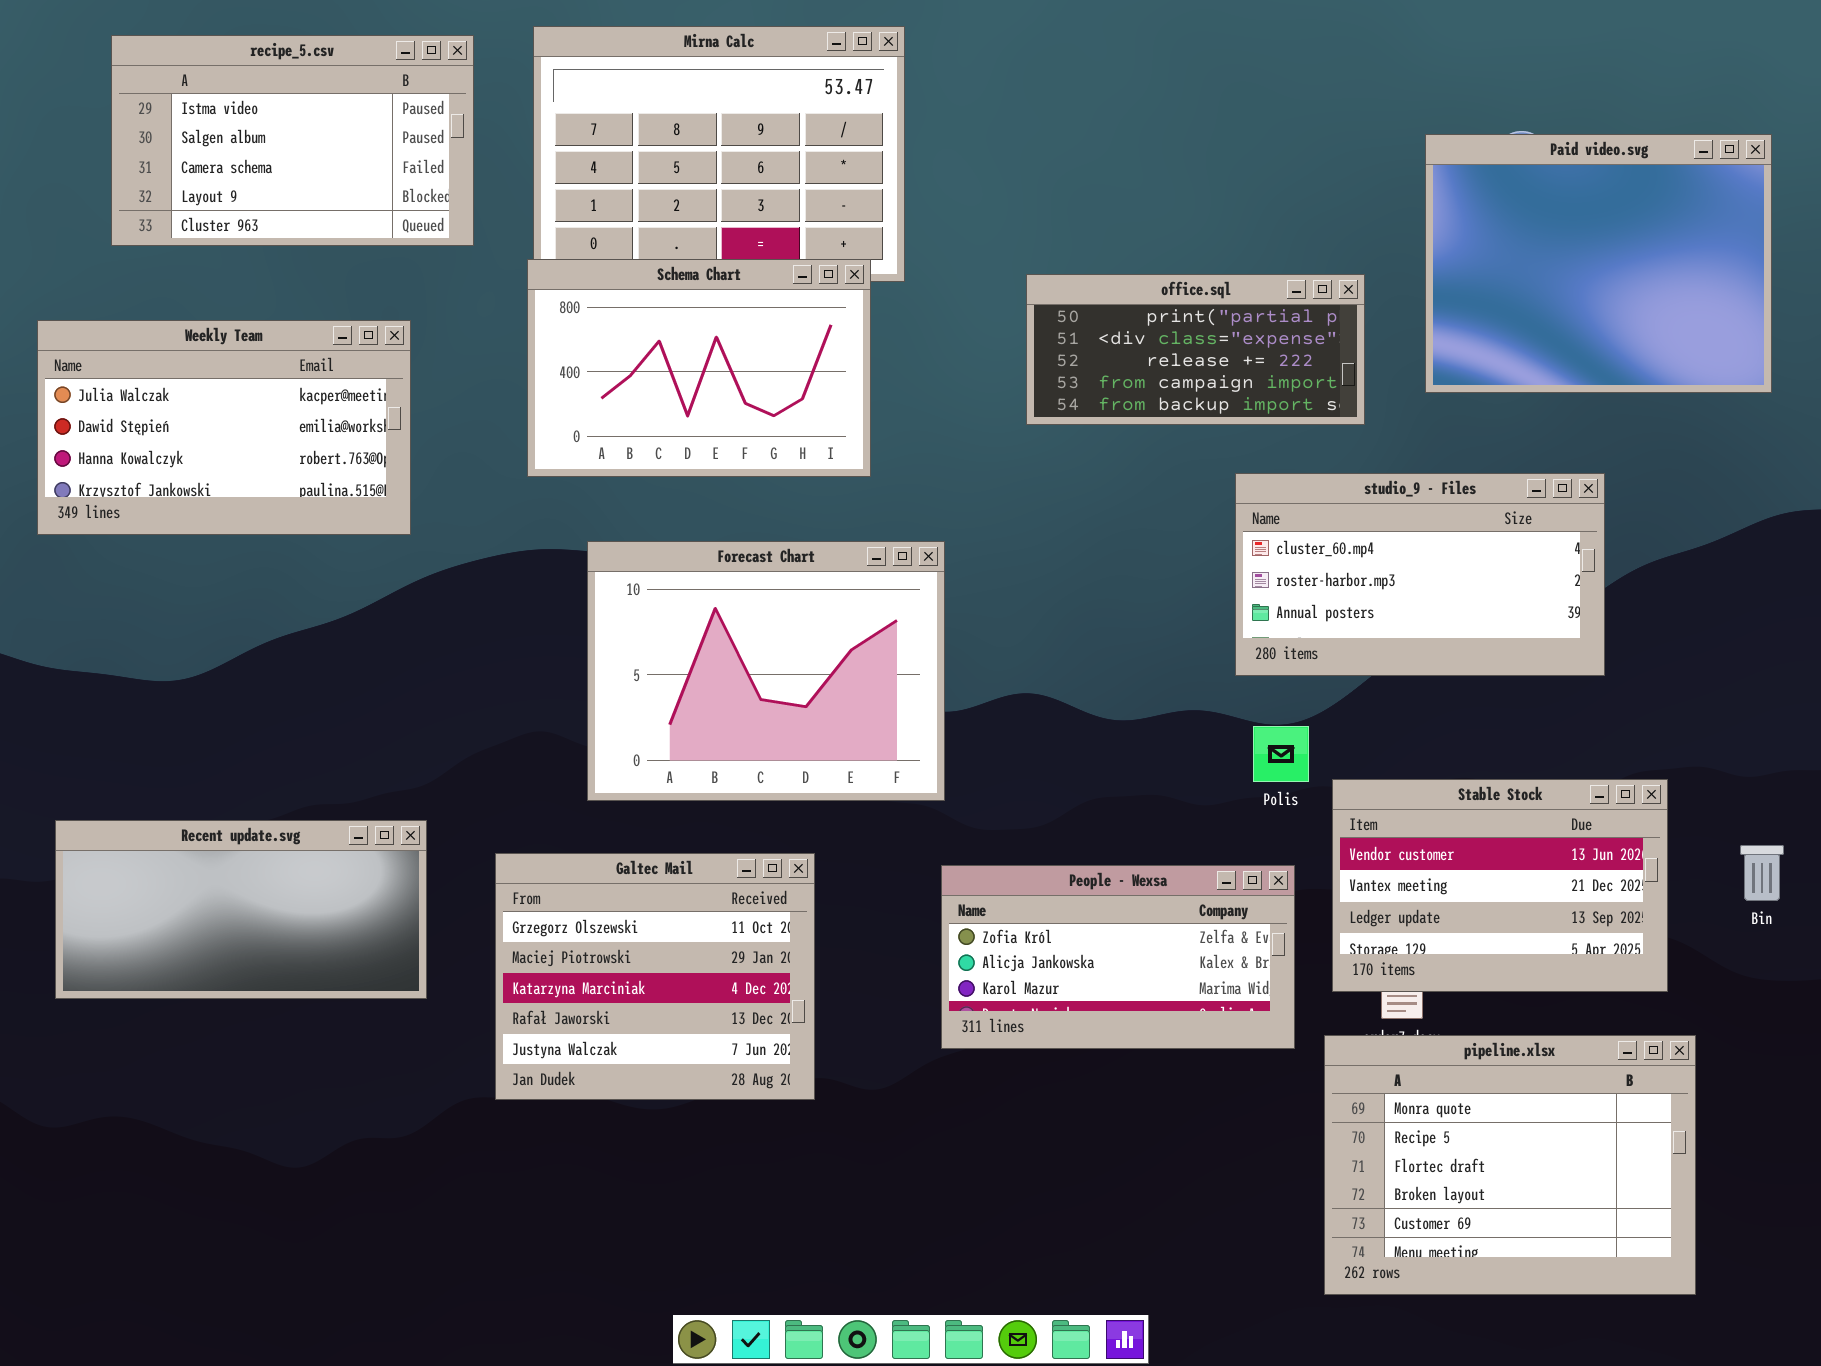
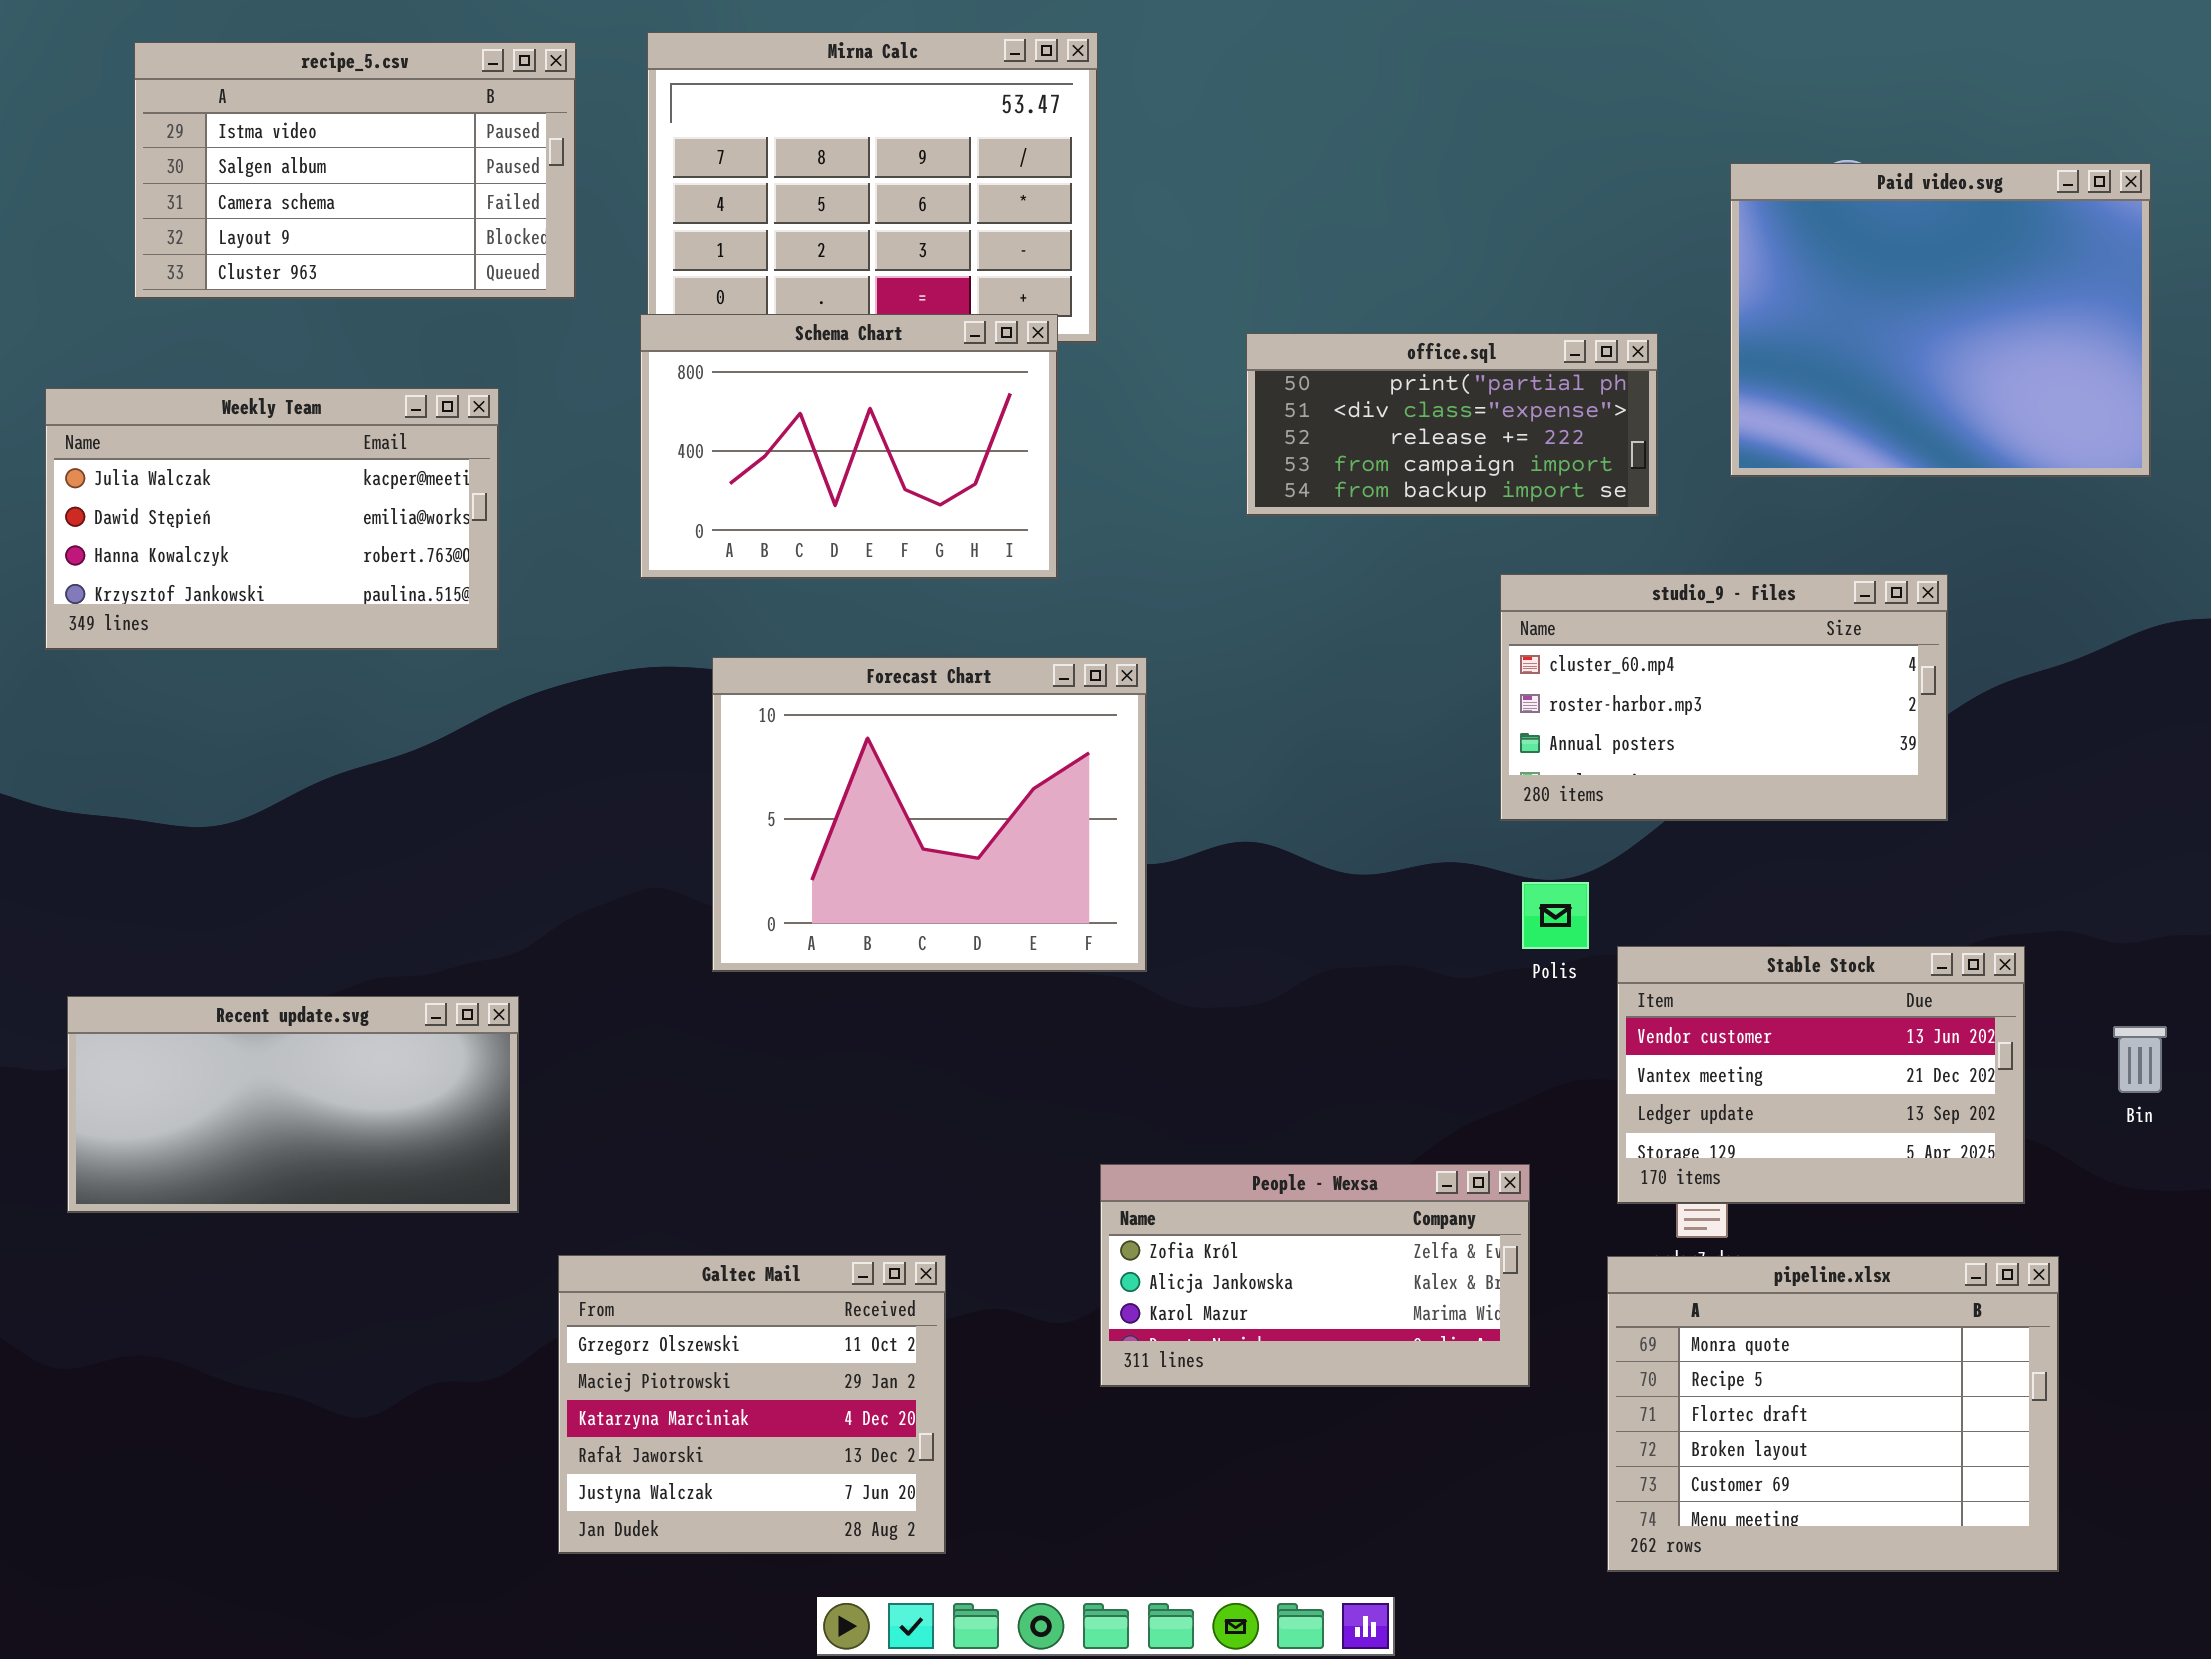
Galtec Mail: [495,853,815,1100] -> [558,1255,946,1554], moved
People - Wexsa: [941,865,1295,1049] -> [1100,1164,1530,1387], moved

